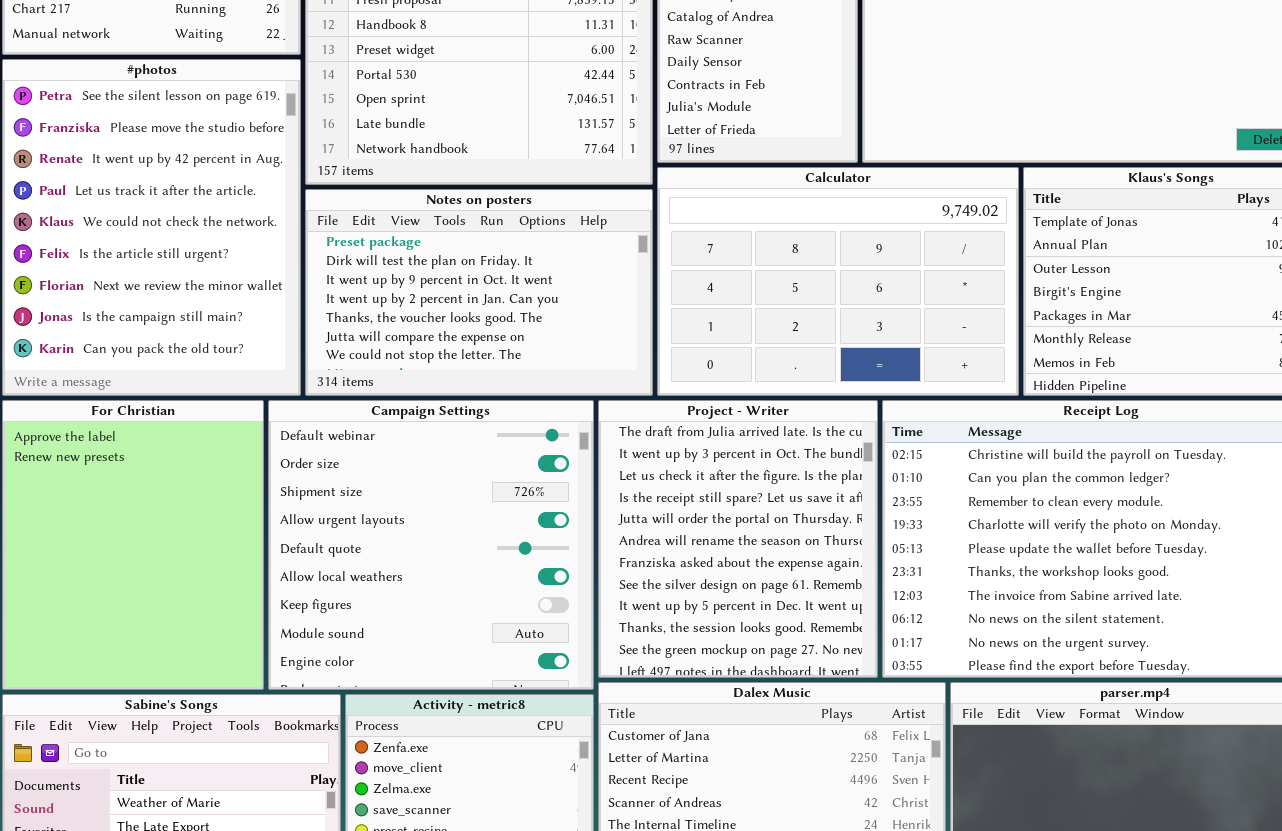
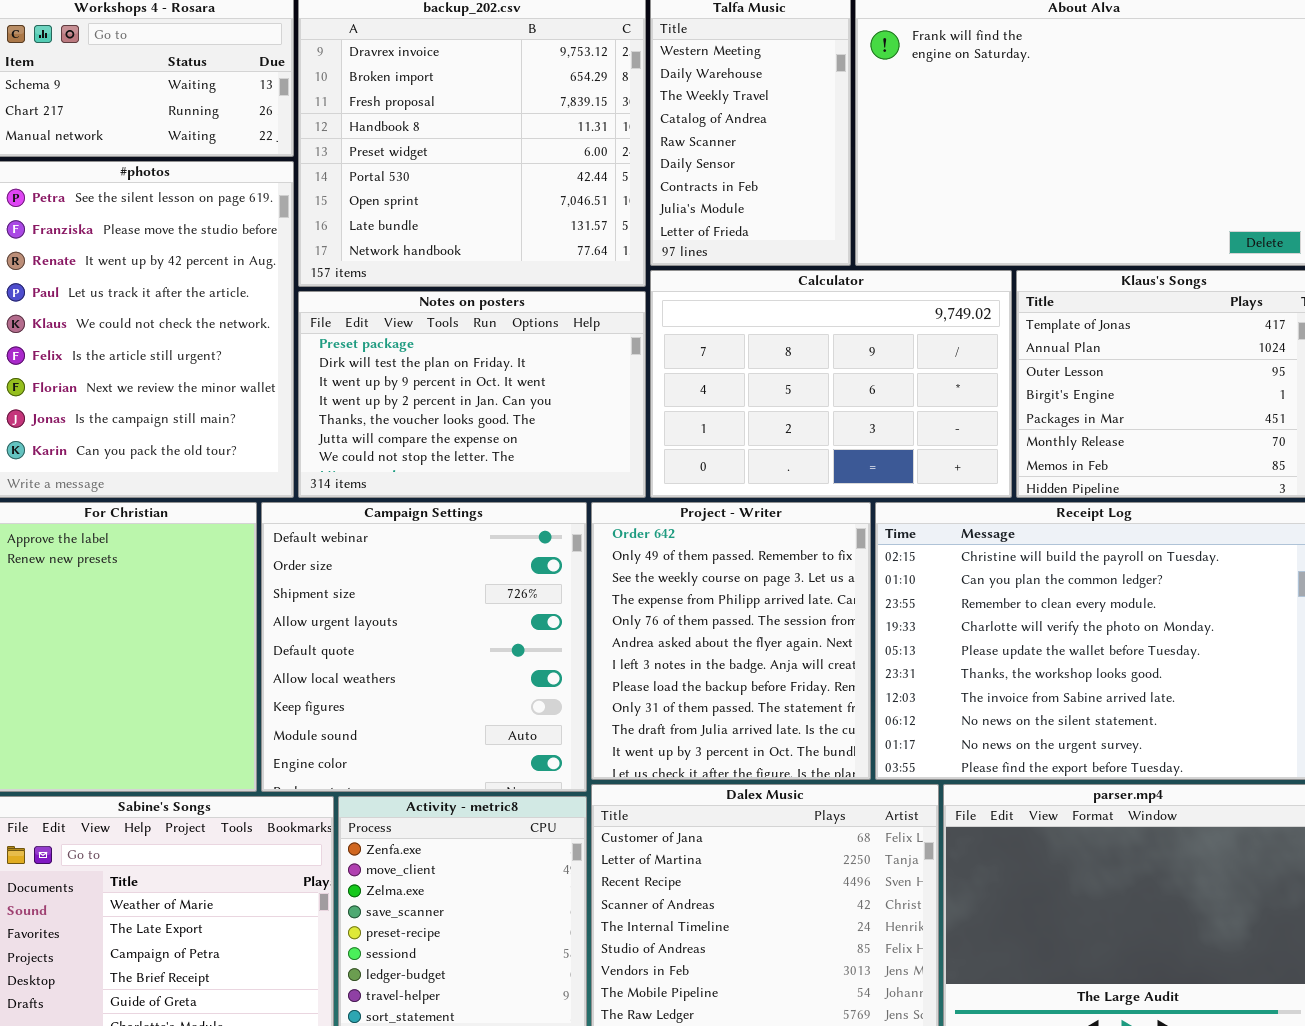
Project - Writer: [598,400,878,678] -> [591,502,871,780], scrolled up 9 rows

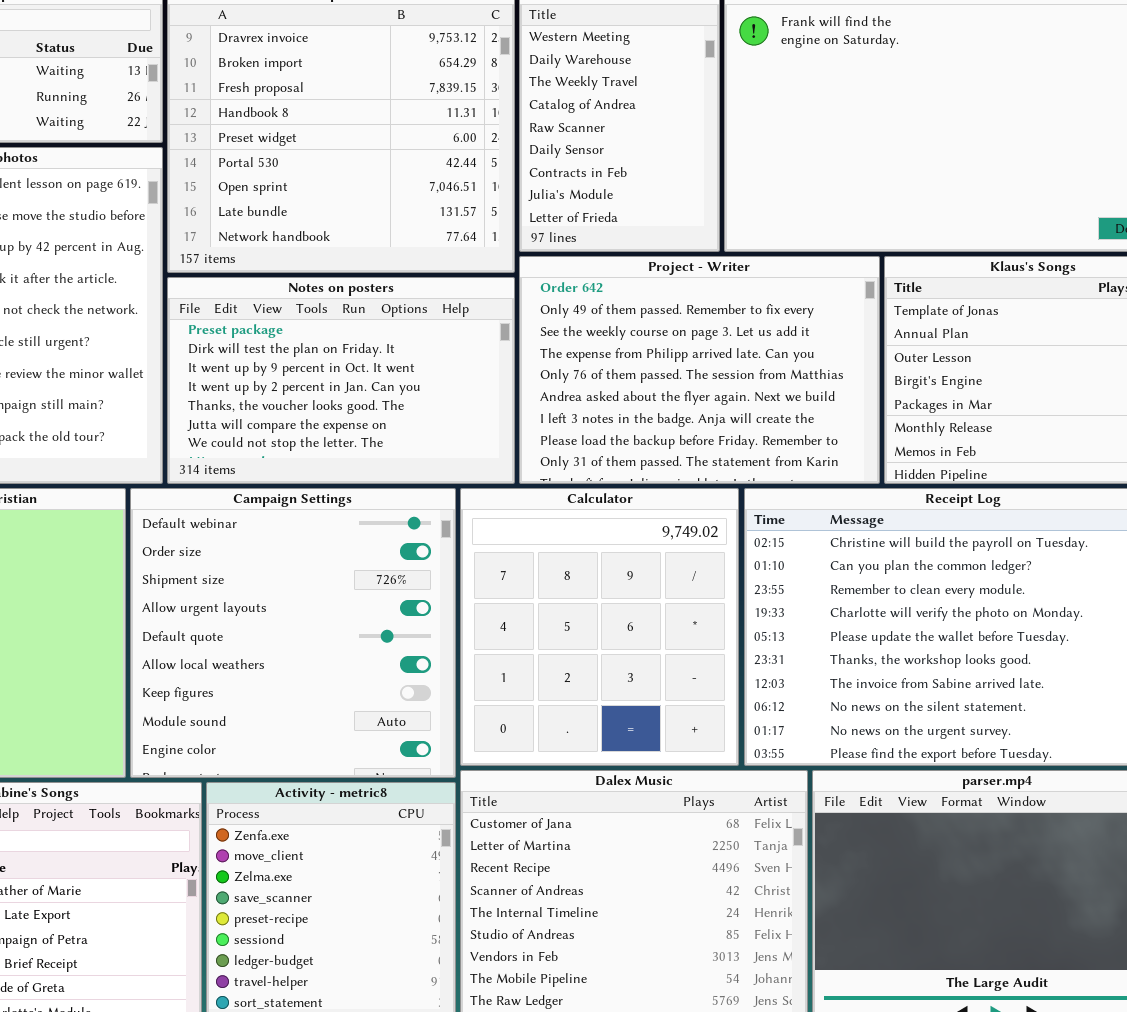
Calculator: [650,270,1012,498] -> [460,488,739,766], moved, resized
Project - Writer: [591,502,871,780] -> [519,256,880,484], moved, resized

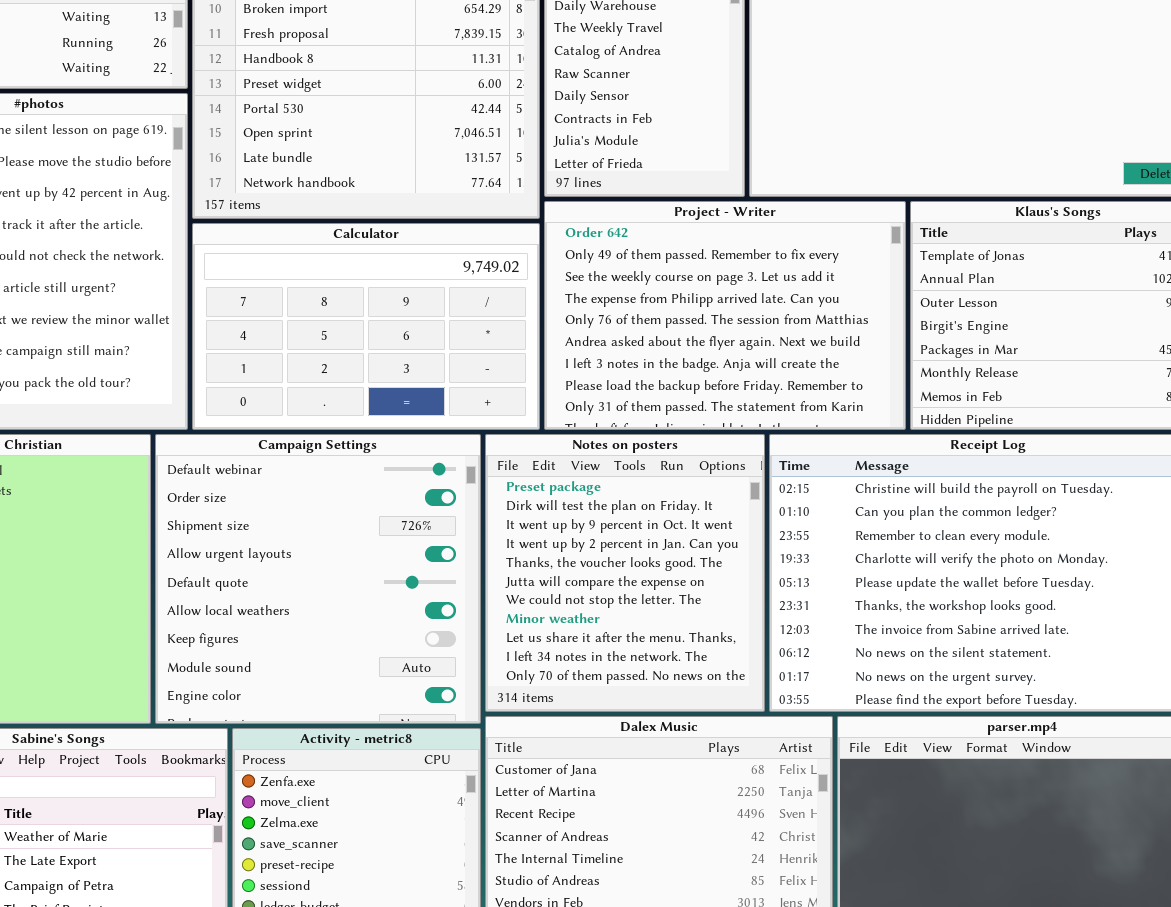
Notes on posters: [167,277,515,484] -> [485,434,765,712], moved, resized
Calculator: [460,488,739,766] -> [192,223,540,430], moved, resized

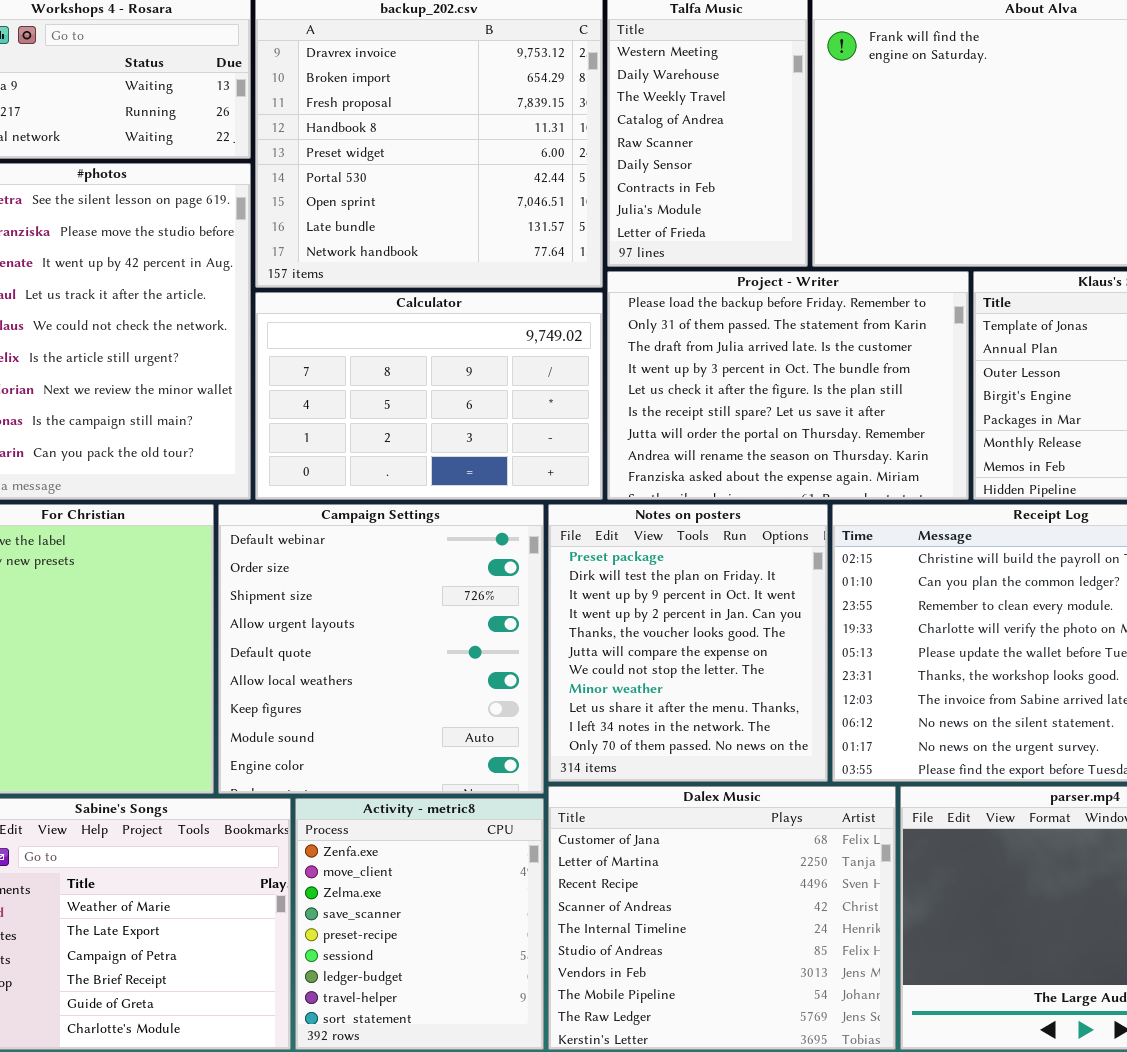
Project - Writer: [544,201,906,430] -> [607,271,969,500], scrolled down 7 rows

